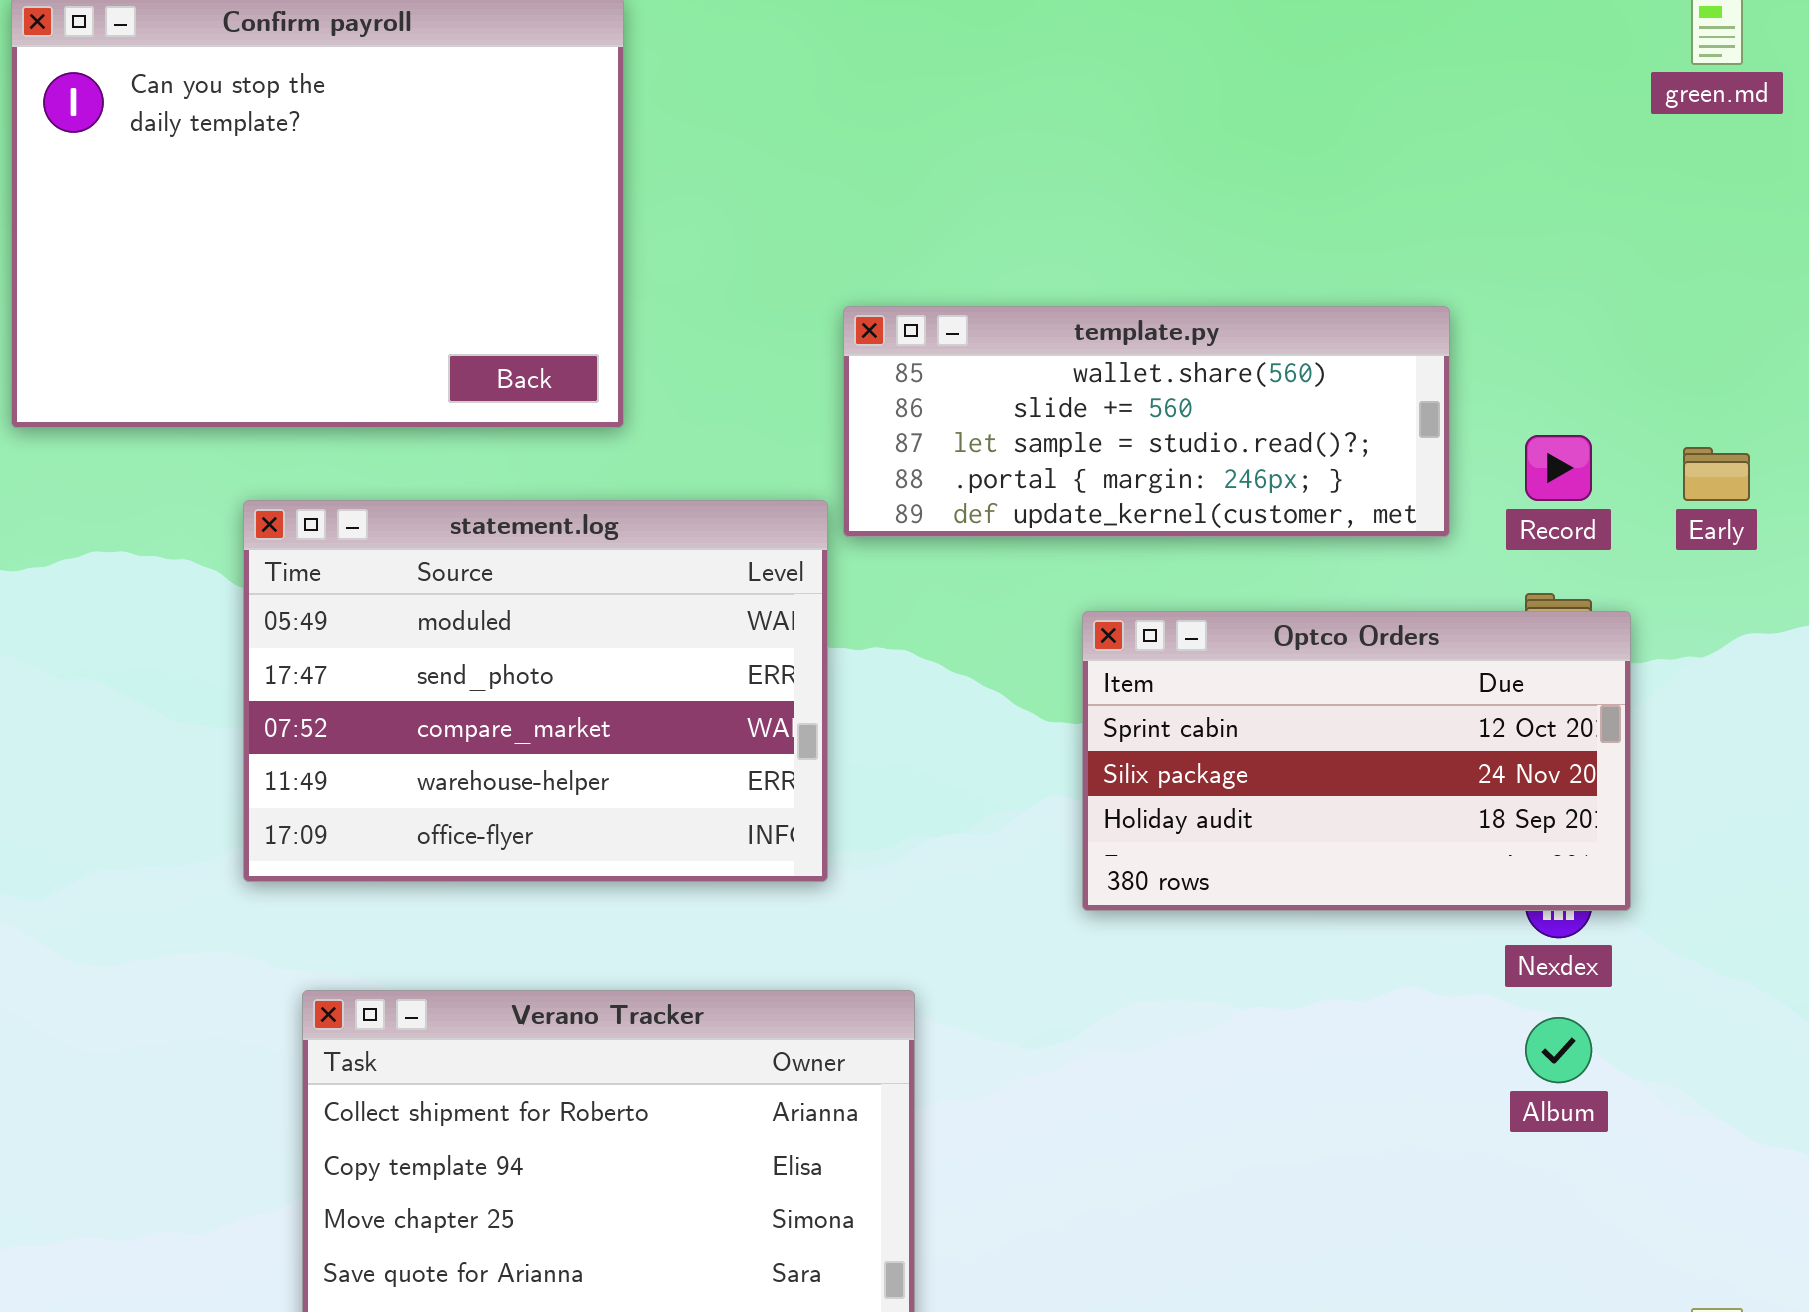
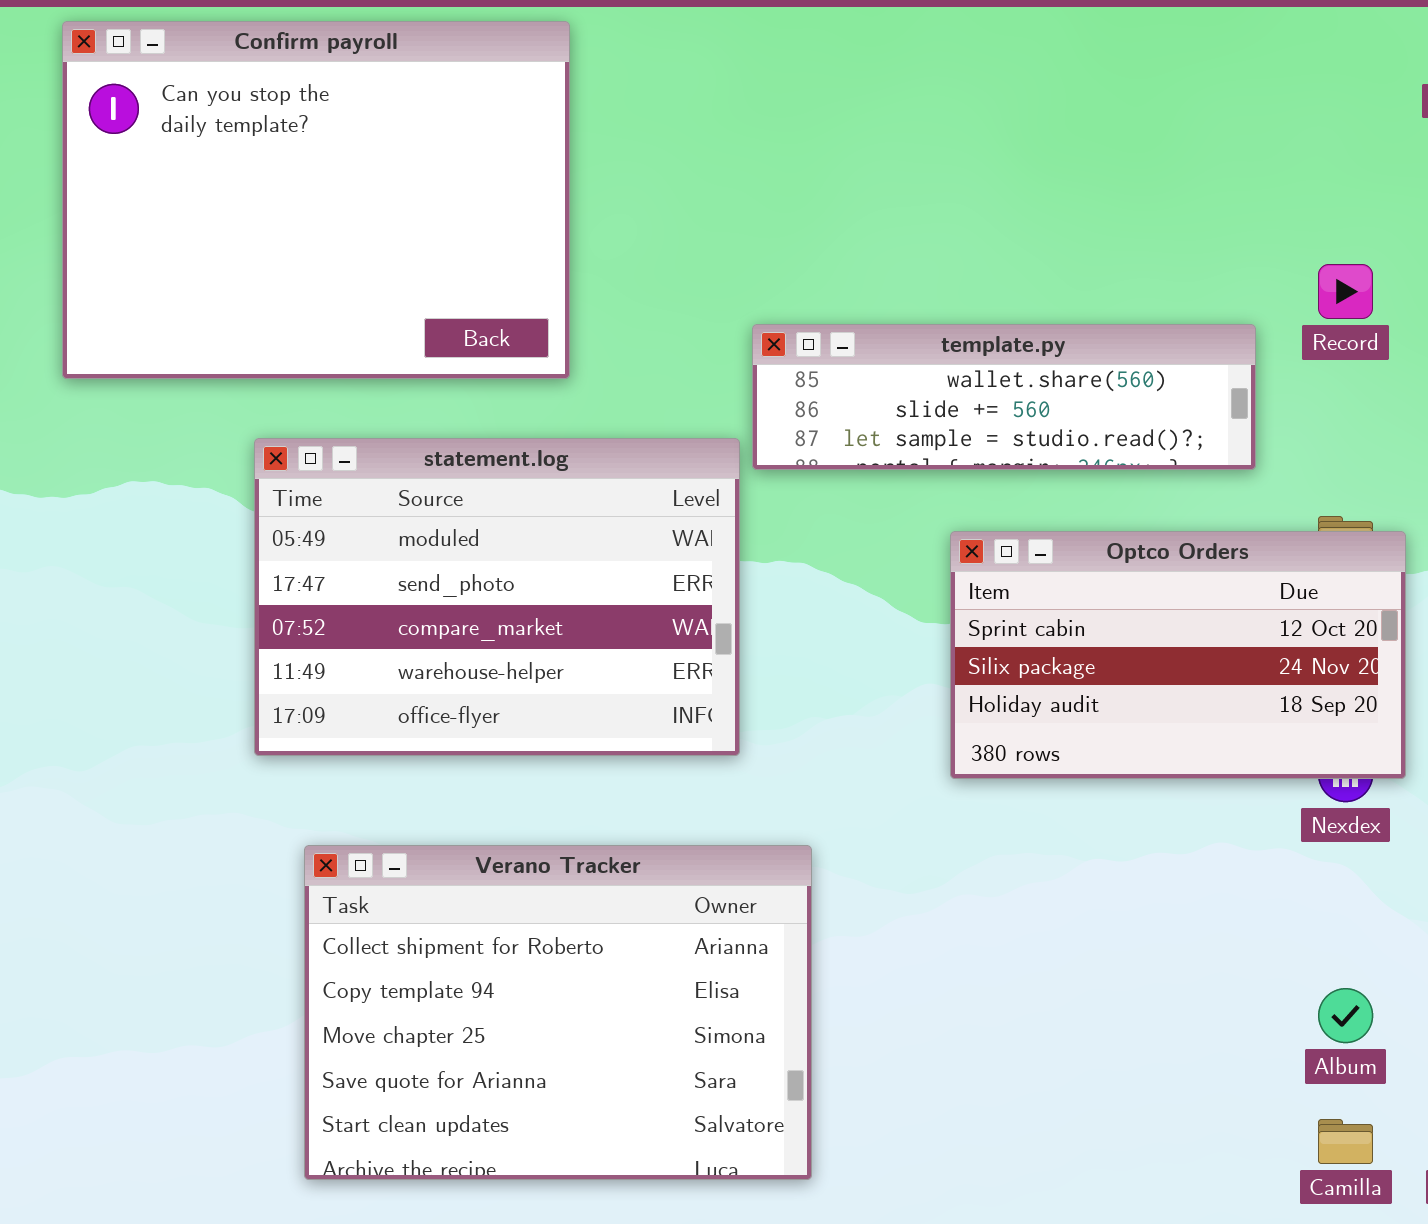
template.py: [843,306,1450,537] -> [752,324,1256,470], resized
Record: [1525,435,1592,501] -> [1318,264,1373,319], moved
Album: [1525,1017,1592,1083] -> [1318,988,1373,1043], moved

